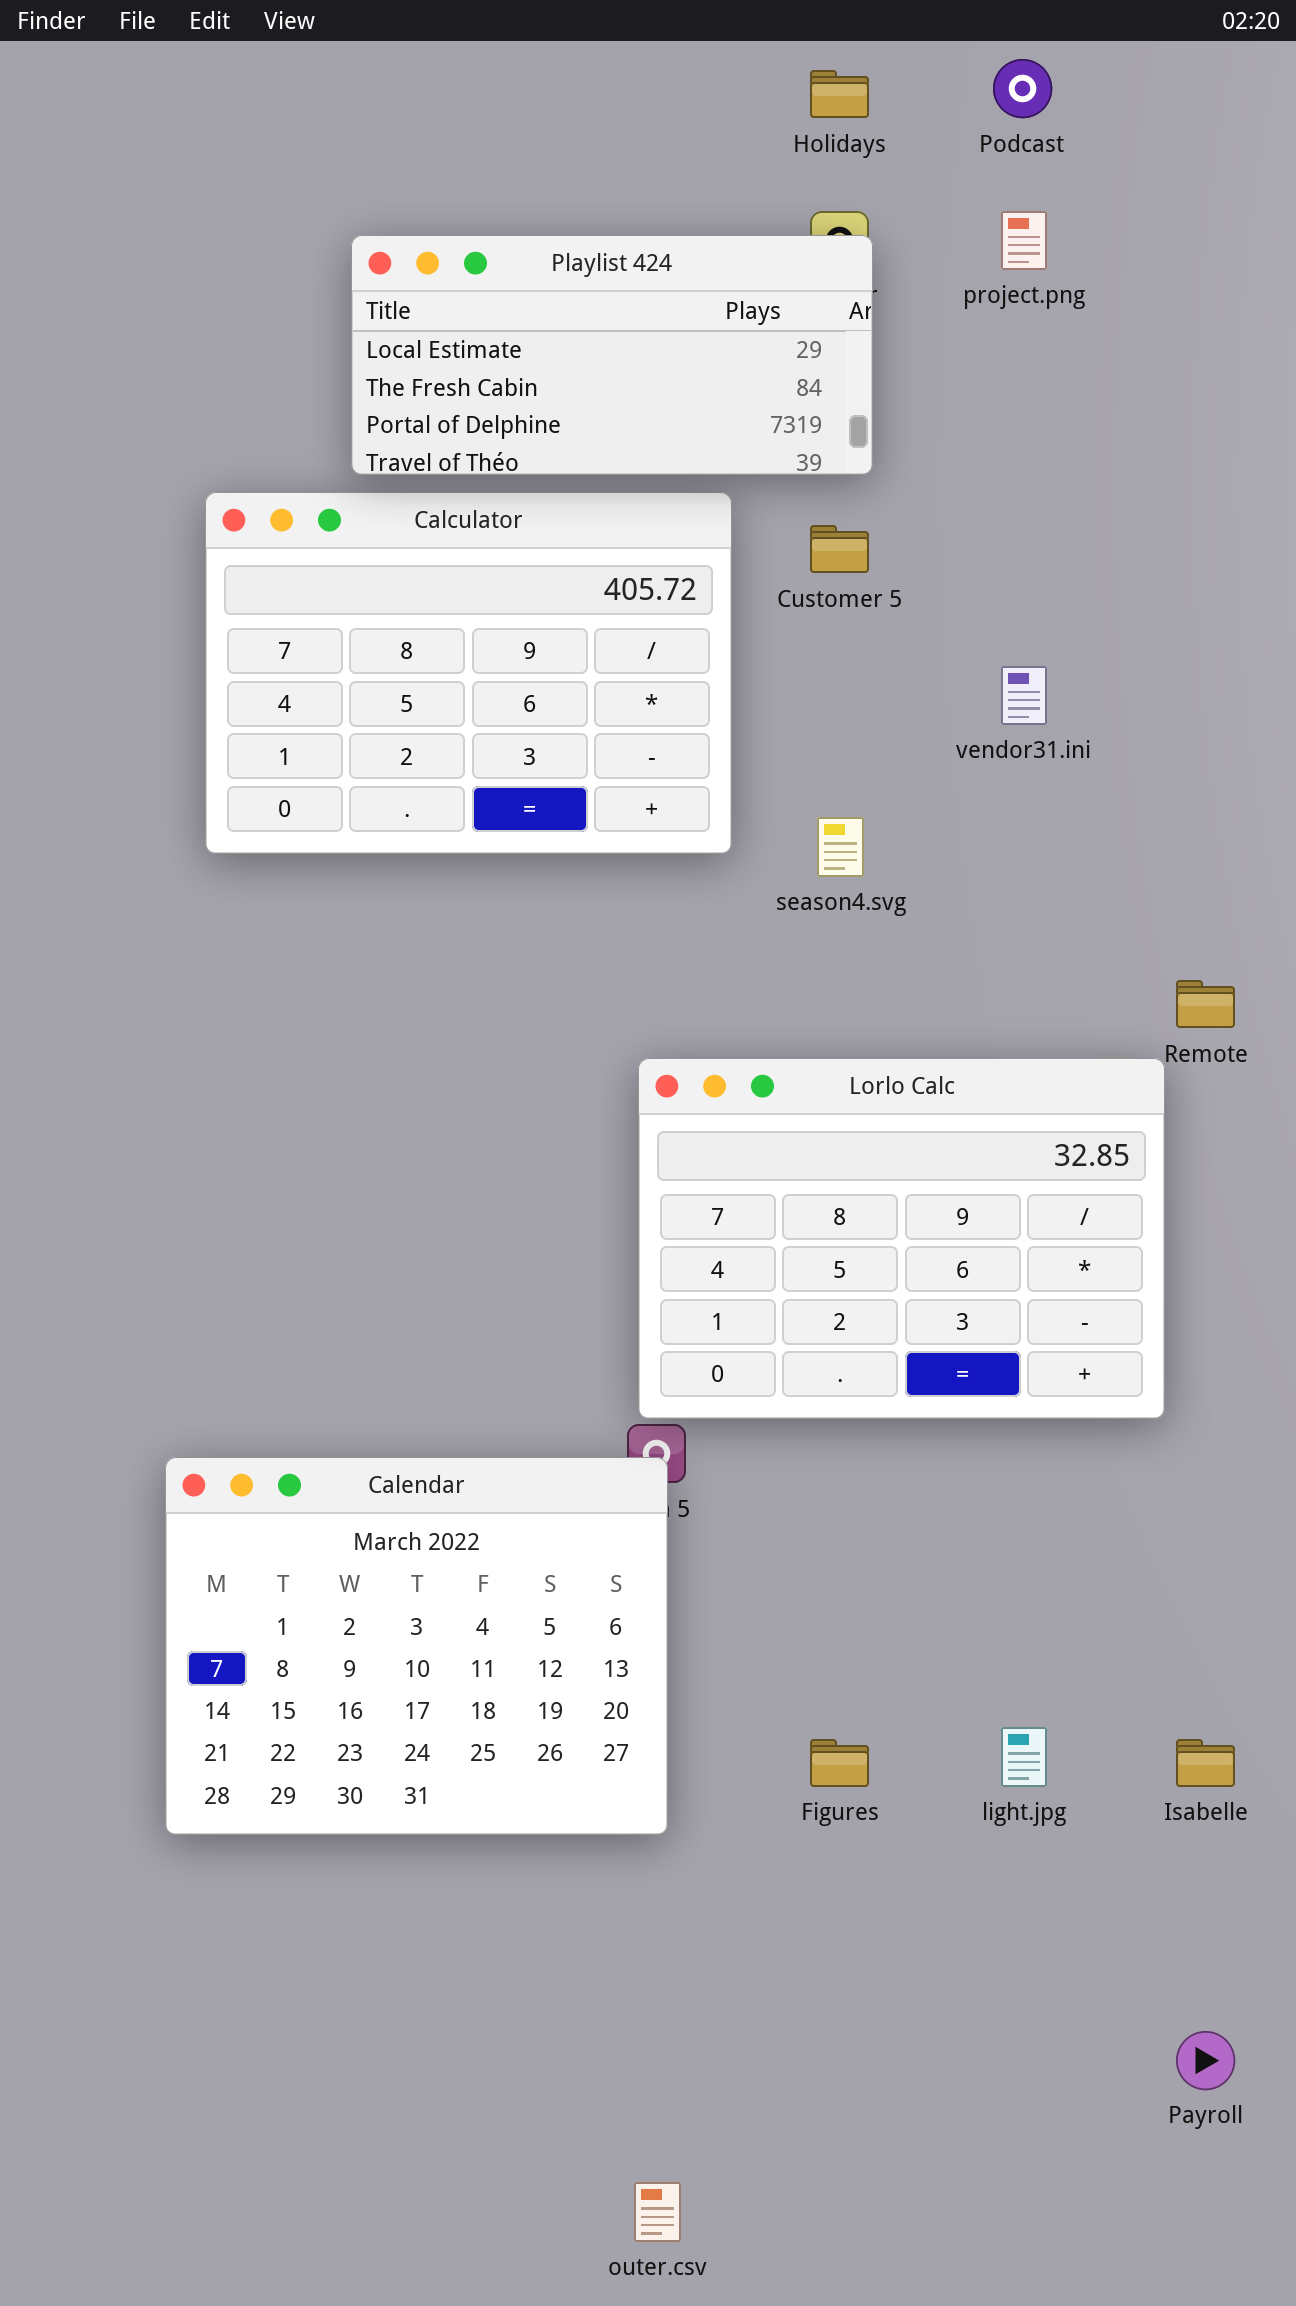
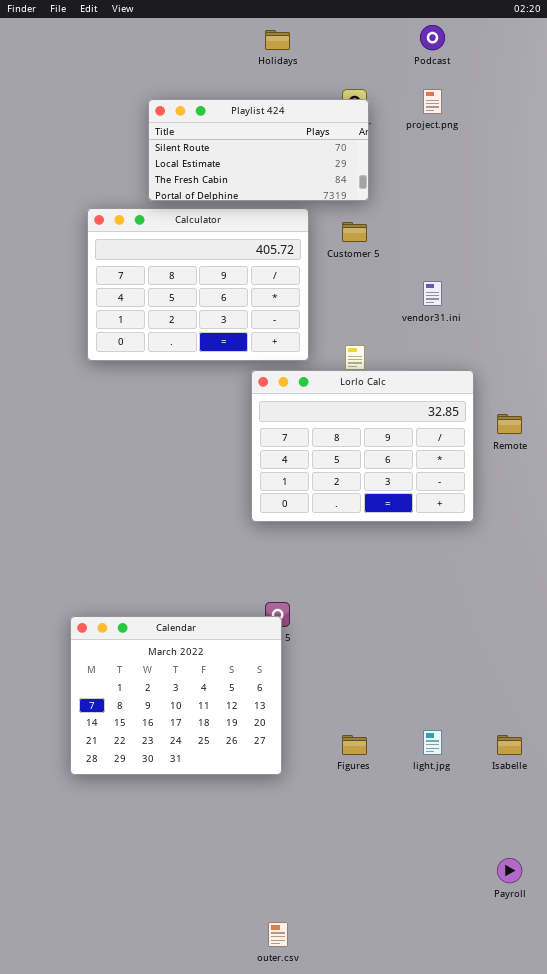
Holidays: [810,70,869,118] -> [265,30,290,50], moved
Playlist 424: [351,235,873,475] -> [148,99,369,201], scrolled up 1 row
Lorlo Calc: [638,1058,1165,1419] -> [251,370,474,522], moved

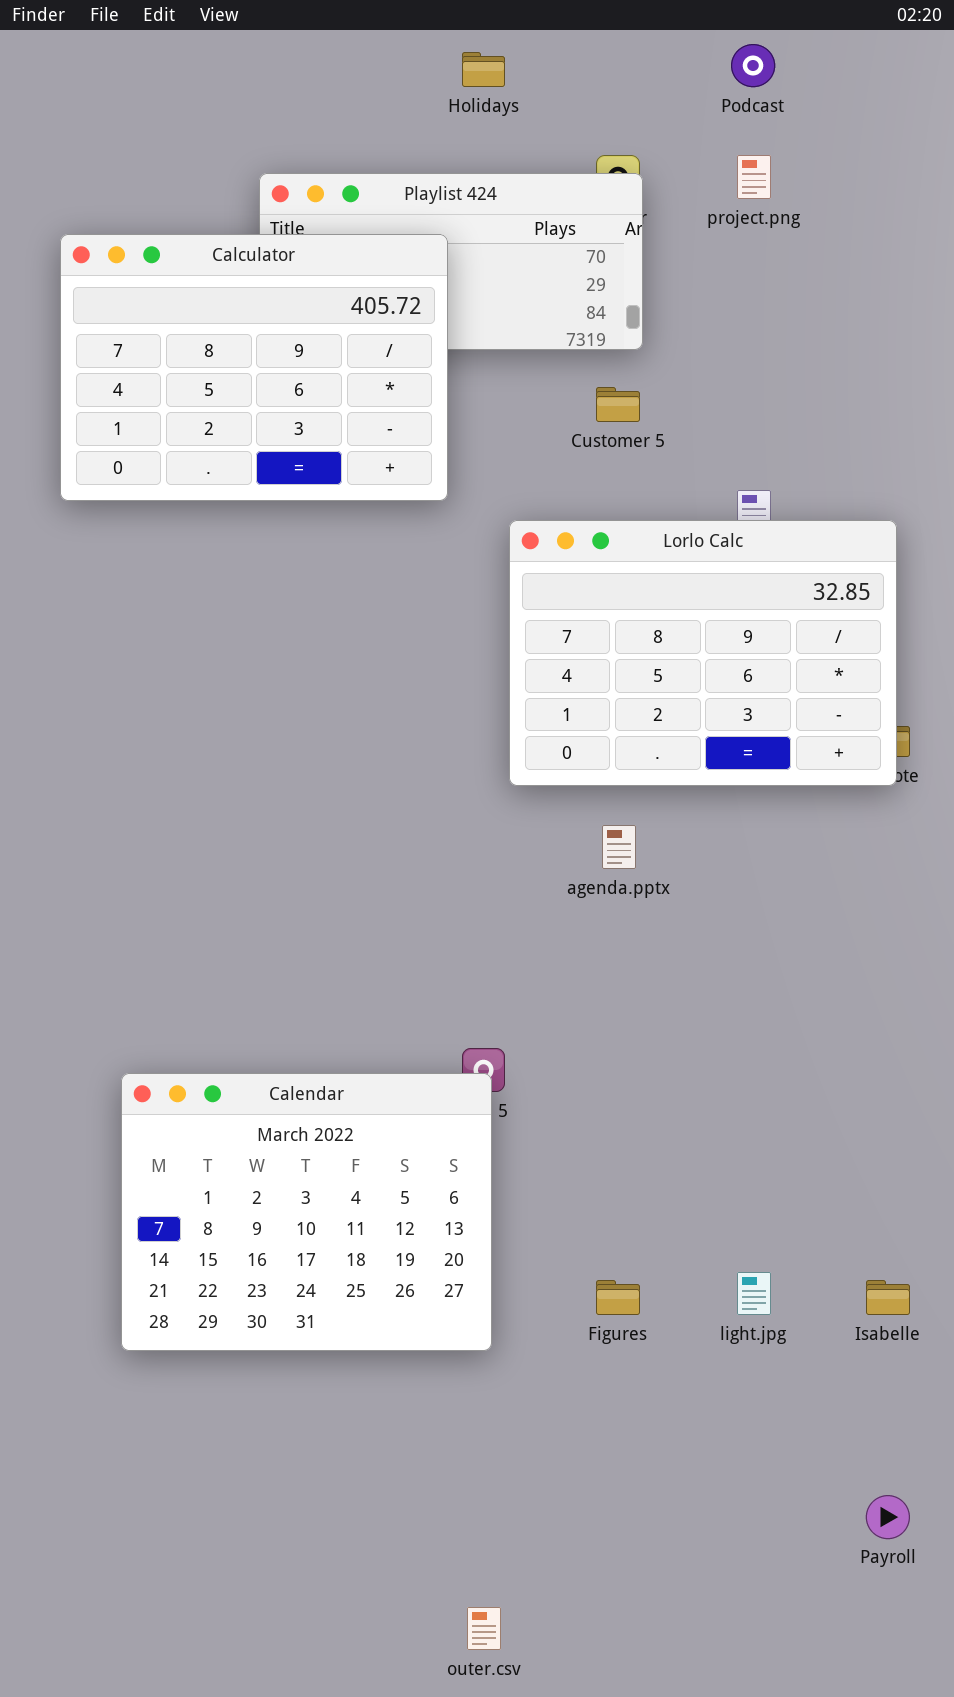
Calculator: [87,208,309,361] -> [60,234,448,501], moved
Lorlo Calc: [251,370,474,522] -> [509,520,897,786], moved

